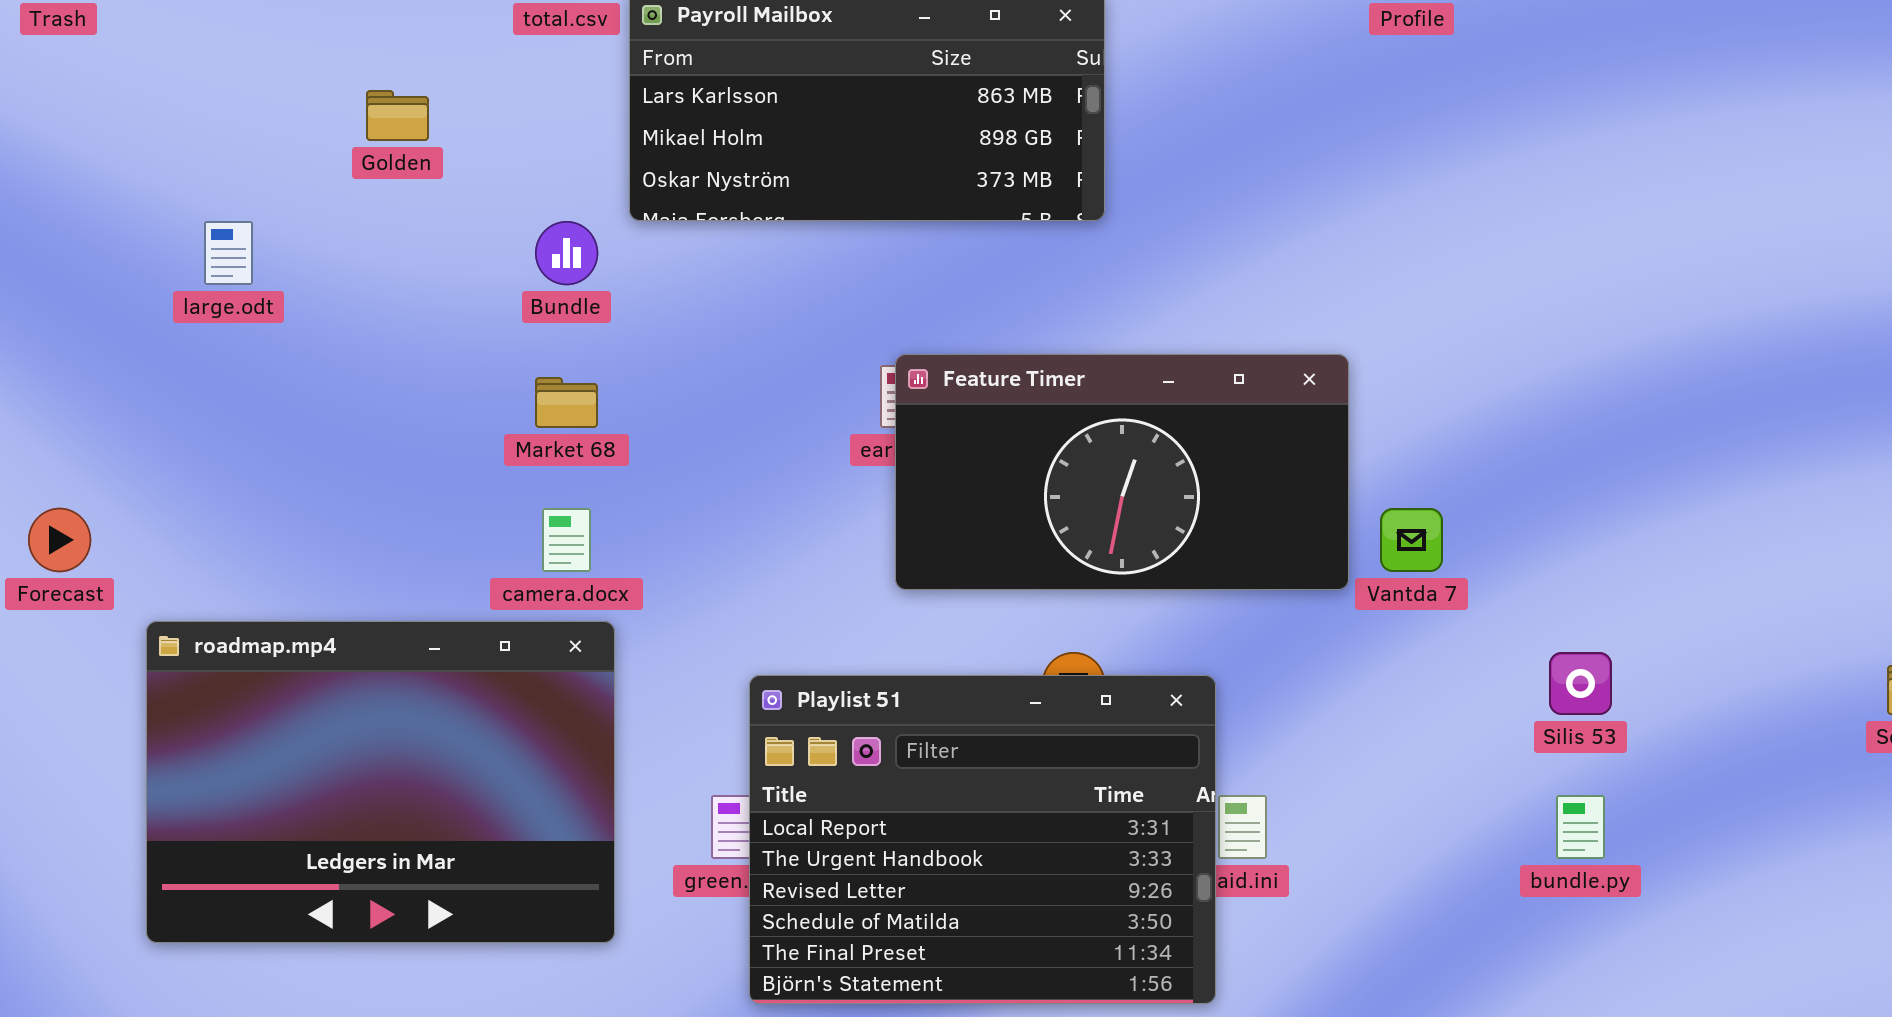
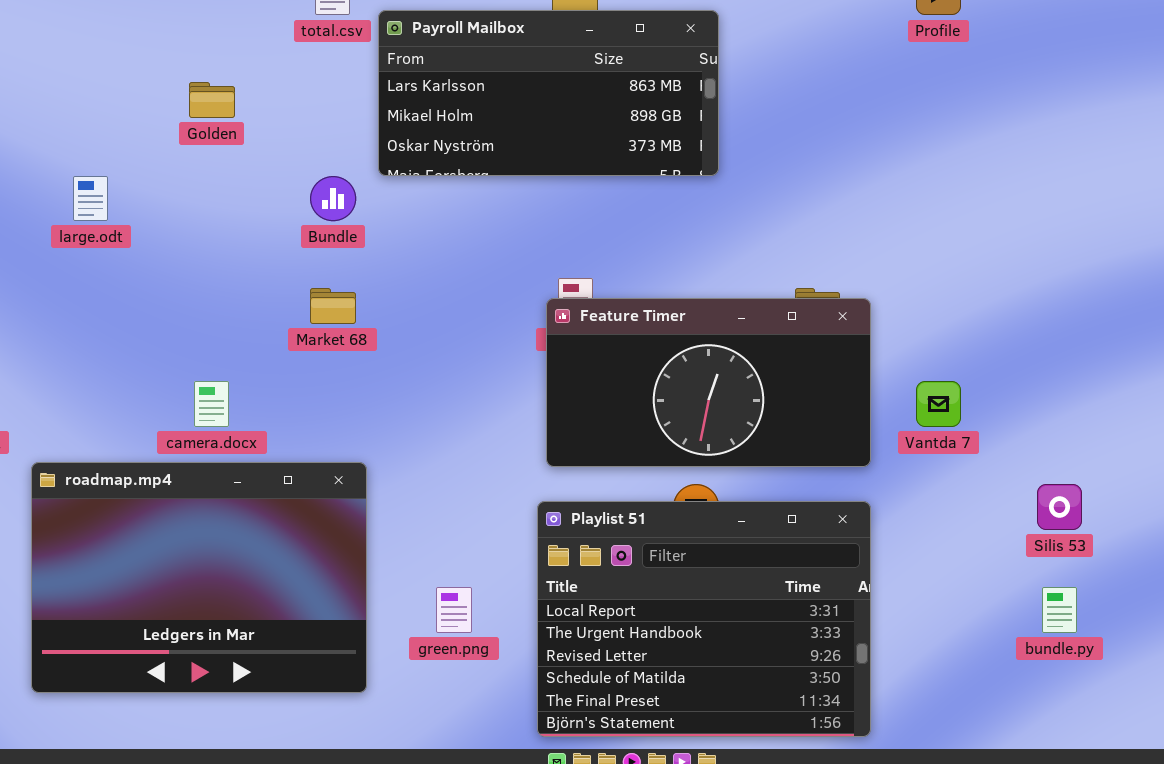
Feature Timer: [895,354,1349,590] -> [546,298,871,467], moved
camera.docx: [542,508,591,572] -> [194,381,229,427], moved
Playlist 51: [749,675,1216,1004] -> [537,501,871,737], moved

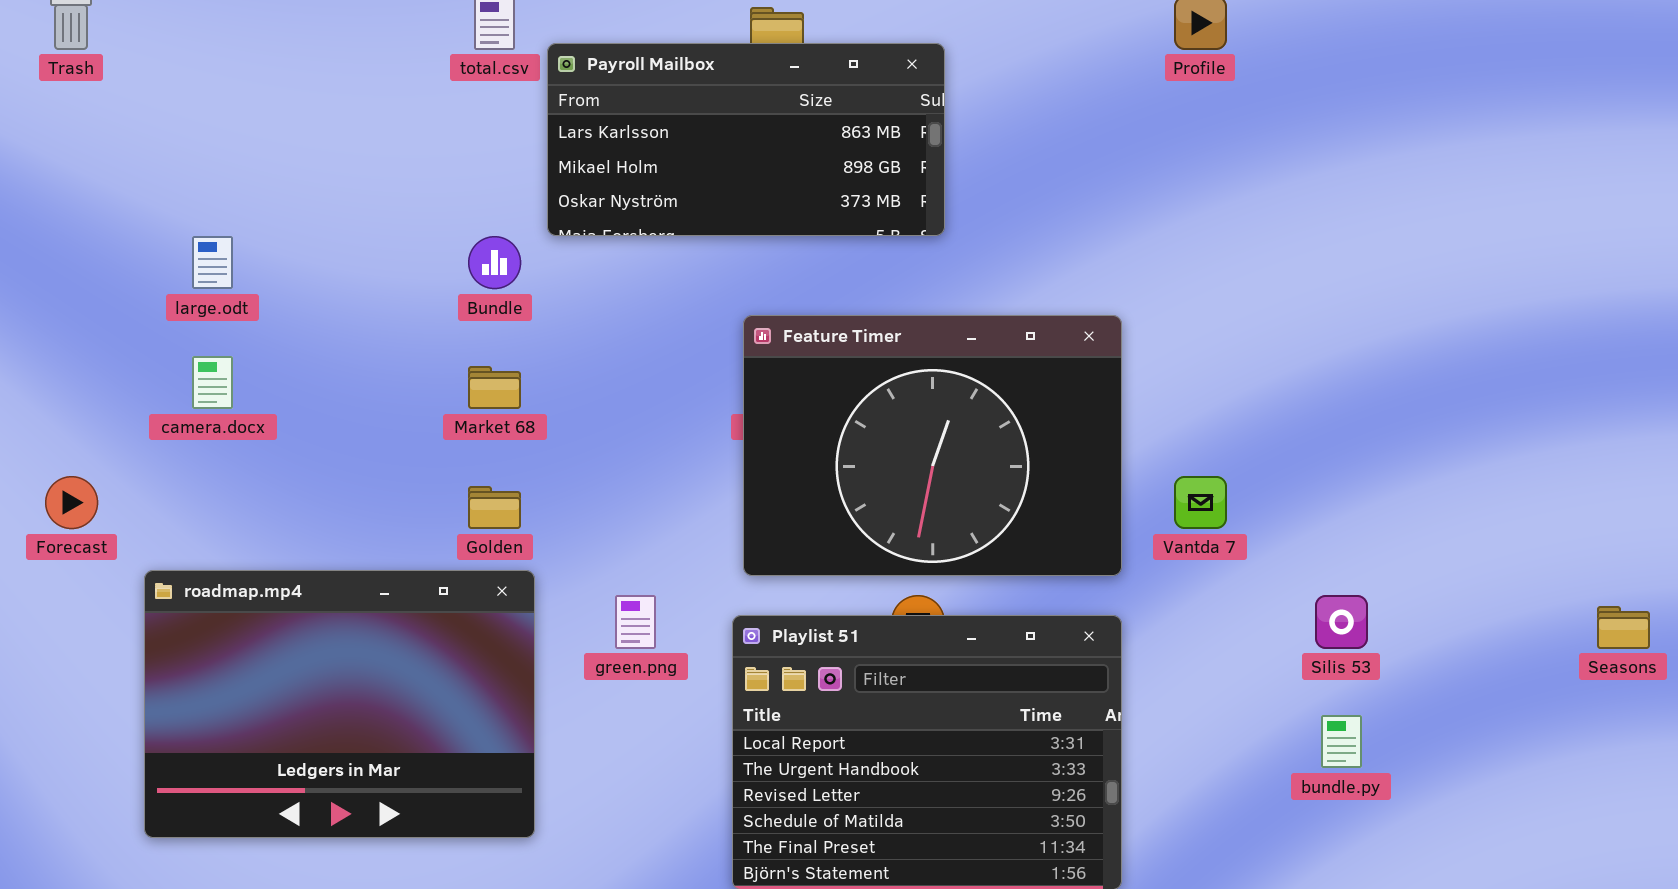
Golden: [189,82,235,118] -> [468,486,521,529], moved
Feature Timer: [546,298,871,467] -> [743,315,1122,576], resized
camera.docx: [194,381,229,427] -> [192,356,233,409], moved
green.png: [436,587,472,633] -> [615,595,656,649], moved

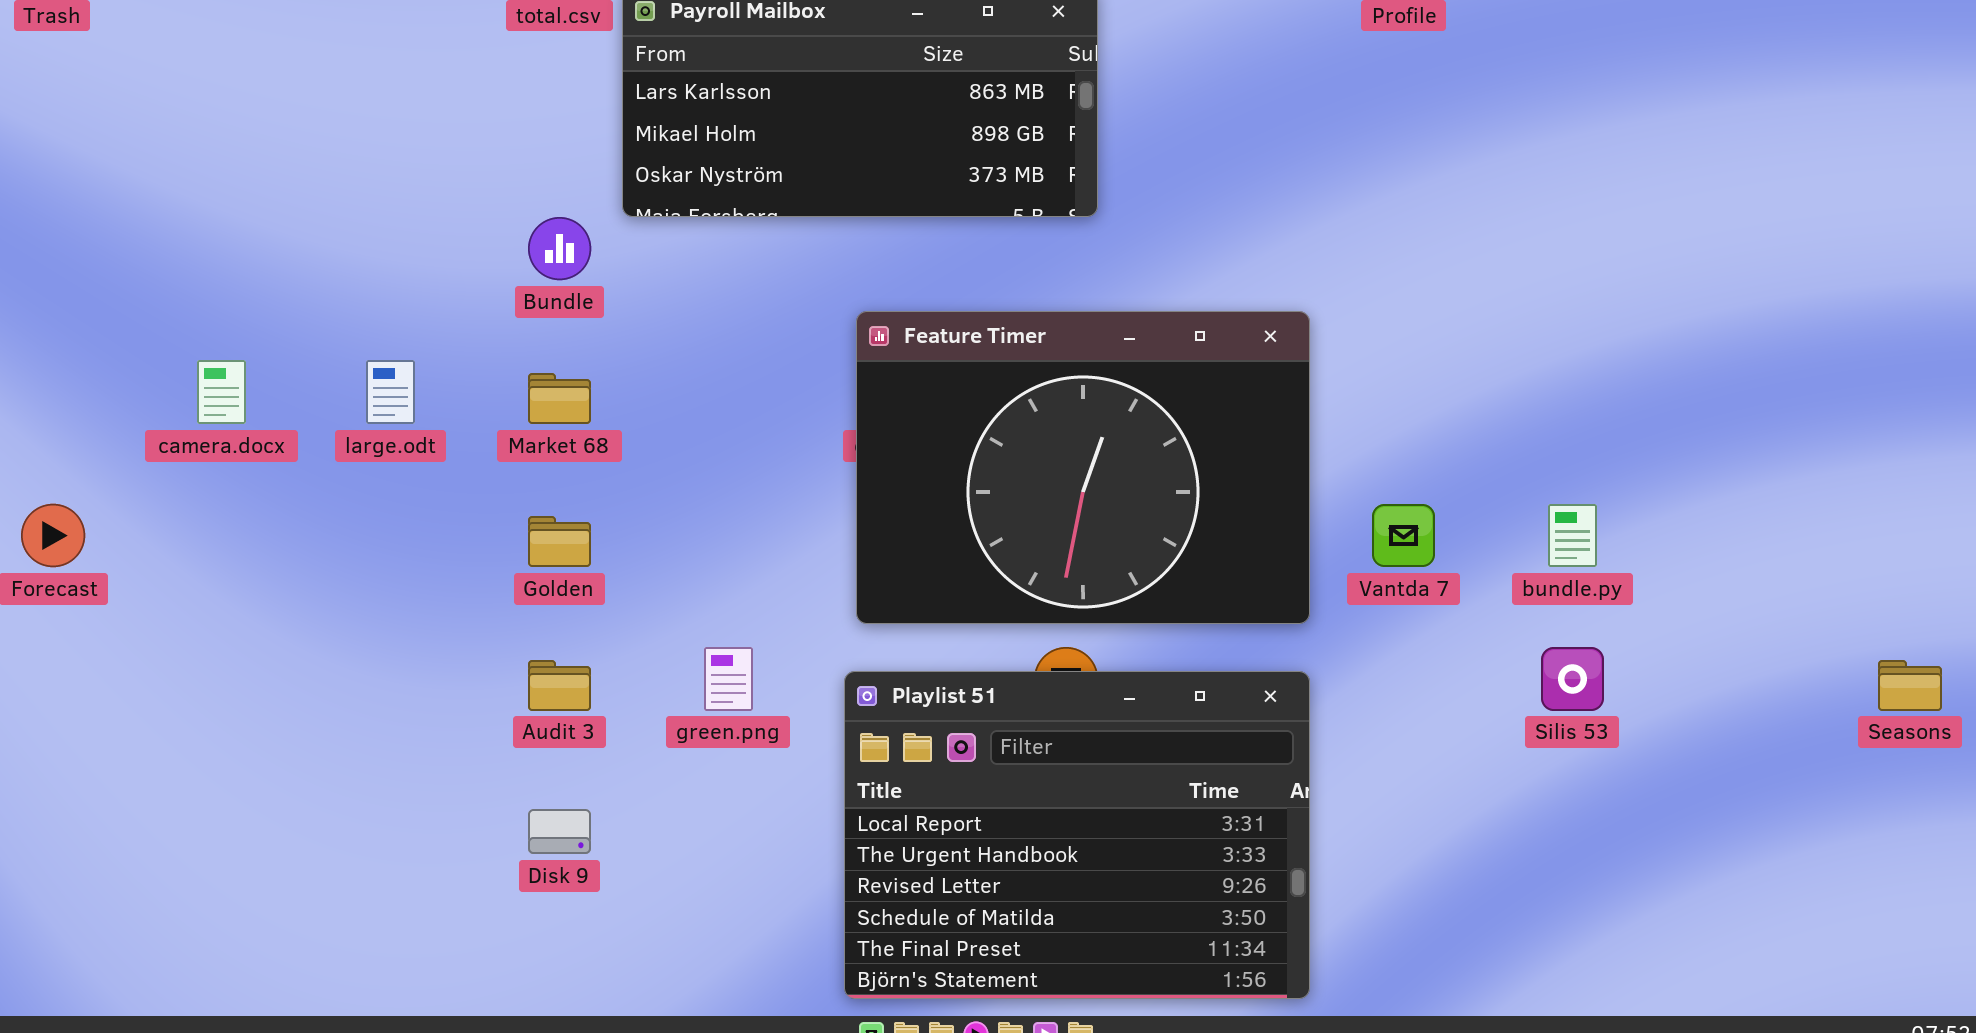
large.odt: [192,236,233,289] -> [366,360,415,424], moved
roadmap.mp4: [144,570,535,838] -> none, closed
bundle.py: [1321,715,1362,768] -> [1548,504,1597,567], moved

